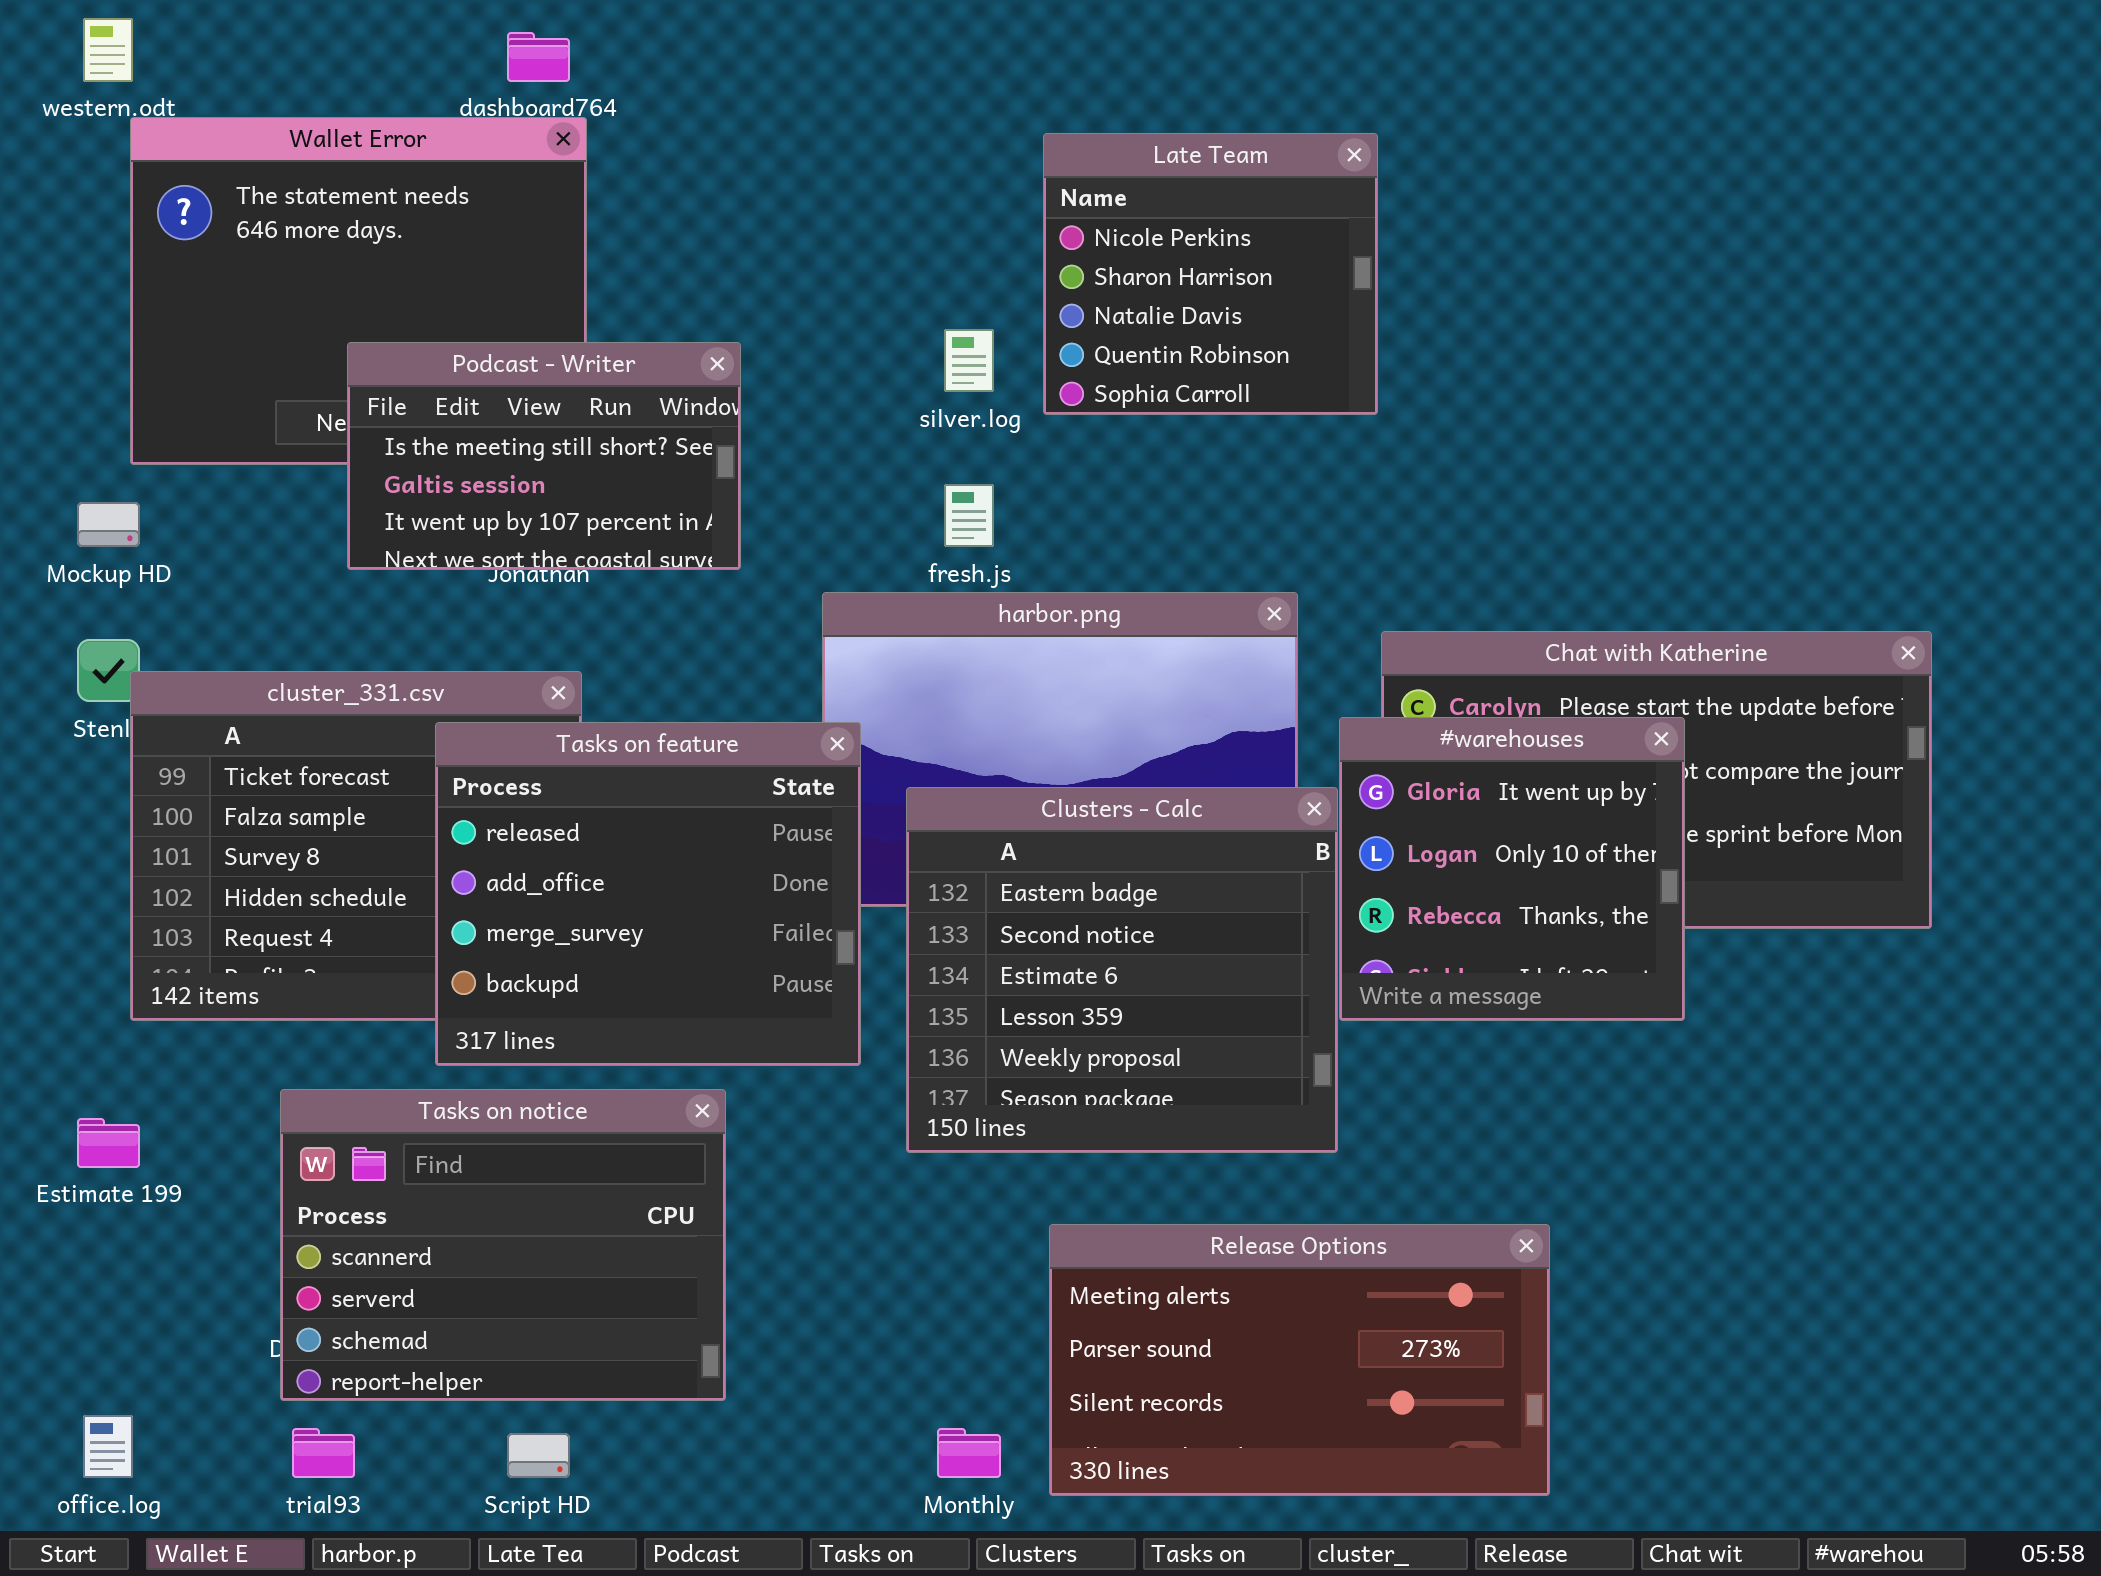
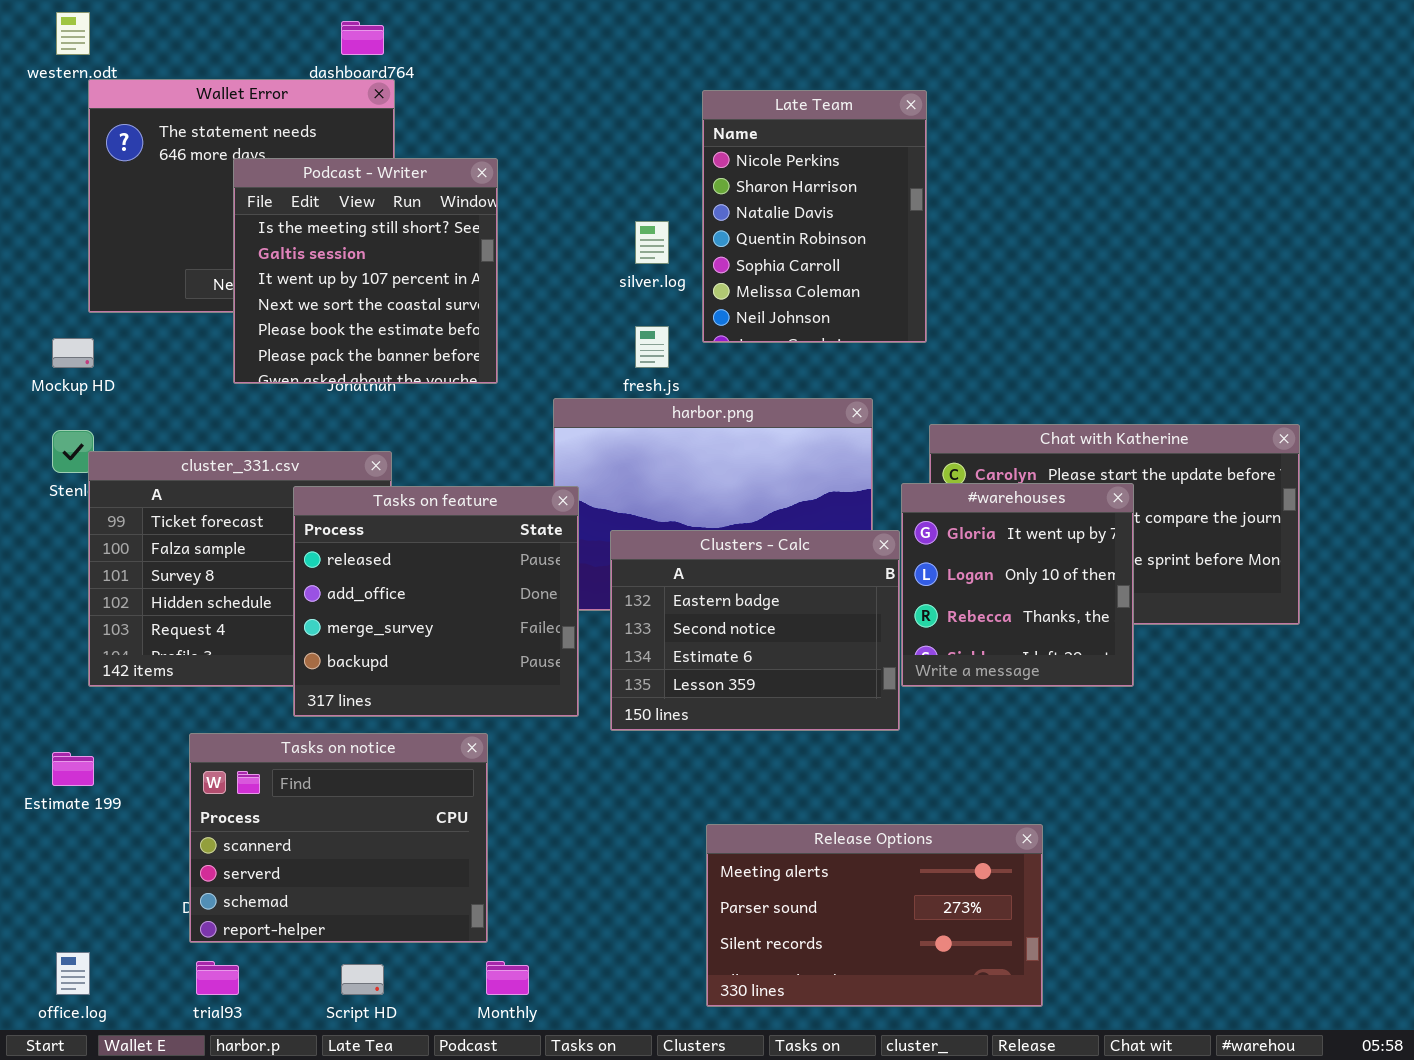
Late Team: [1043,133,1378,415] -> [702,90,927,343], resized
Podcast - Writer: [347,342,741,570] -> [233,158,498,384], resized
Clusters - Calc: [906,787,1338,1153] -> [610,530,900,731], resized
Monthly: [937,1428,1001,1478] -> [486,961,529,995], moved

